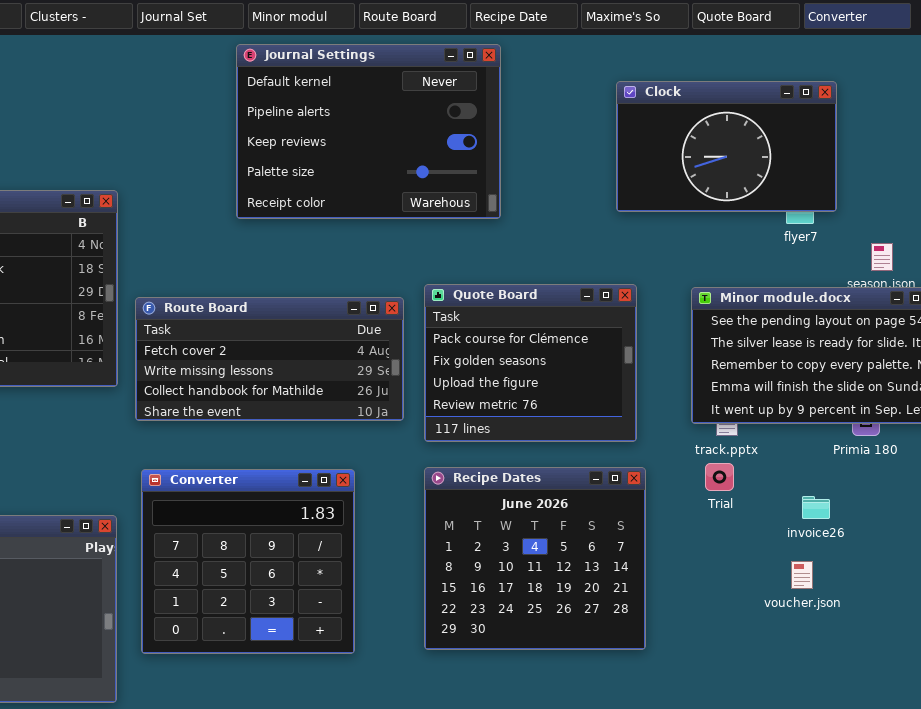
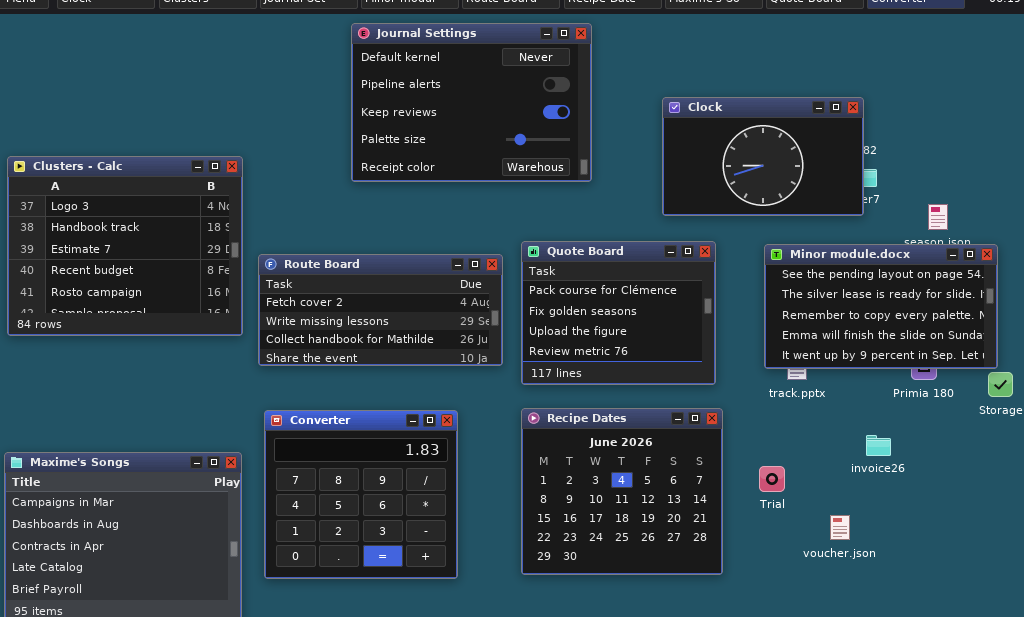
Clock: [616,81,837,212] -> [662,97,864,216], moved
Trial: [705,463,734,491] -> [759,466,785,492], moved
voucher.json: [791,561,813,589] -> [830,515,850,540], moved

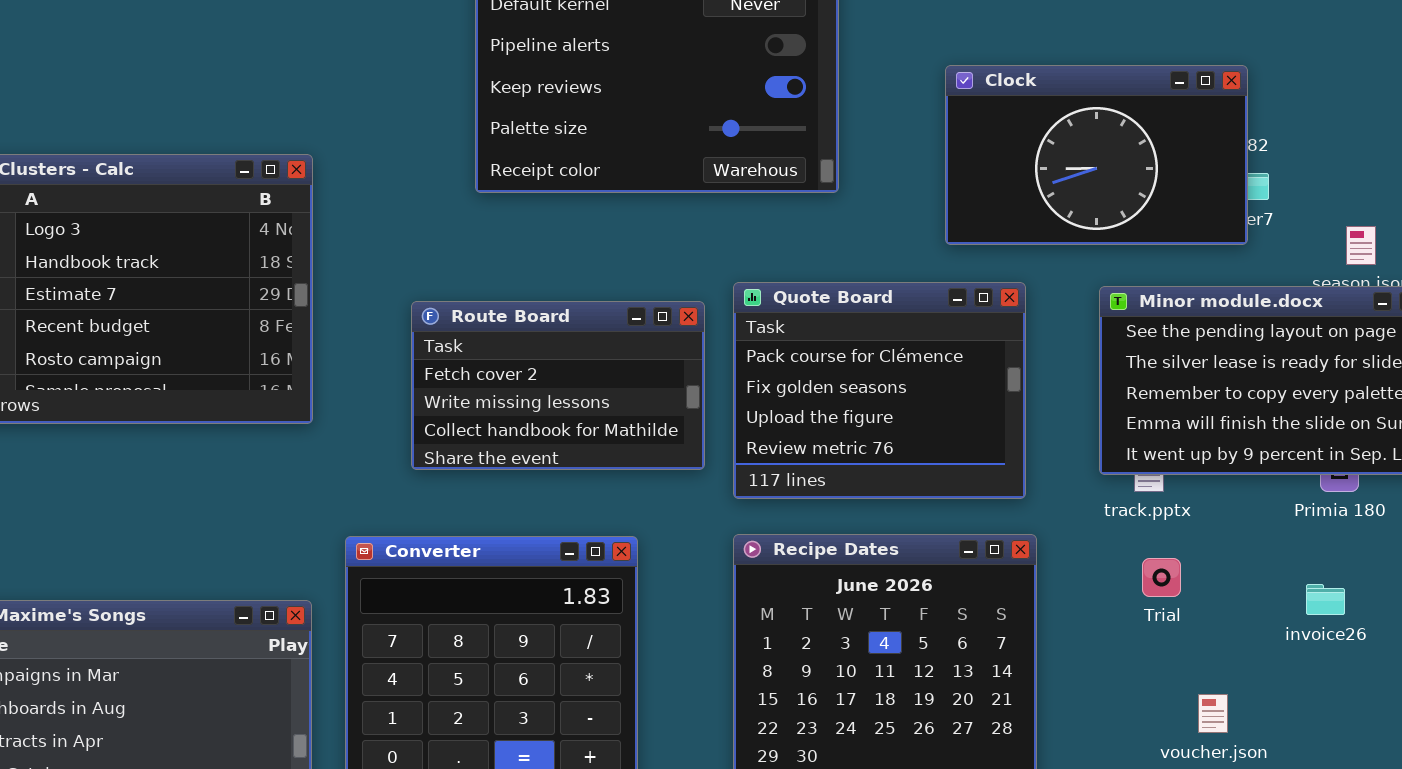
Route Board: [258,254,503,366] -> [411,301,705,470], resized
invoice26: [866,435,891,456] -> [1306,584,1345,615], moved
Trial: [759,466,785,492] -> [1142,558,1181,597], moved

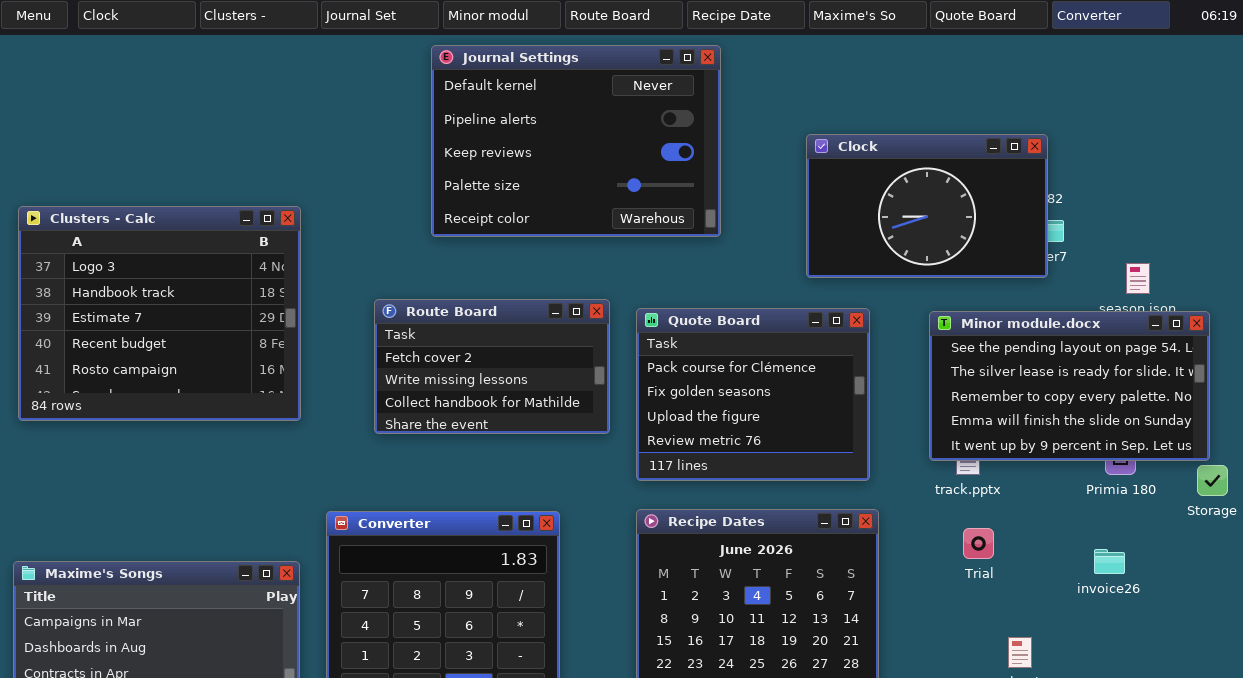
Route Board: [411,301,705,470] -> [374,299,610,434], moved

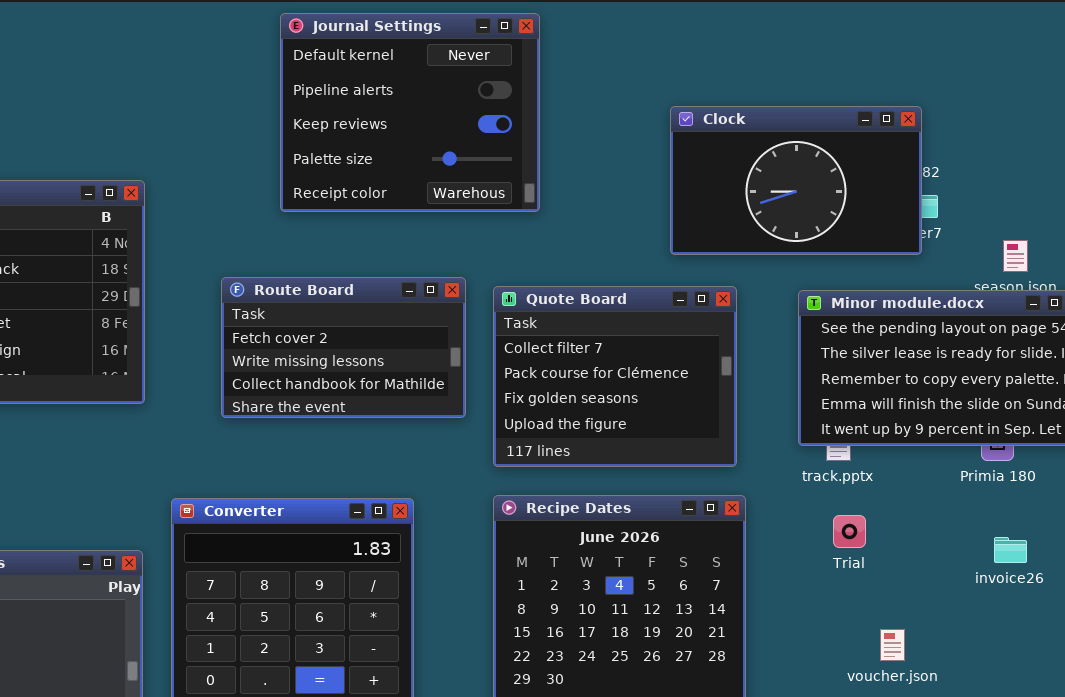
Journal Settings: [431,45,721,237] -> [280,13,540,212], resized
Quote Board: [636,308,870,481] -> [493,286,737,467], scrolled up 1 row
invoice26: [1094,549,1125,574] -> [994,537,1027,563], moved

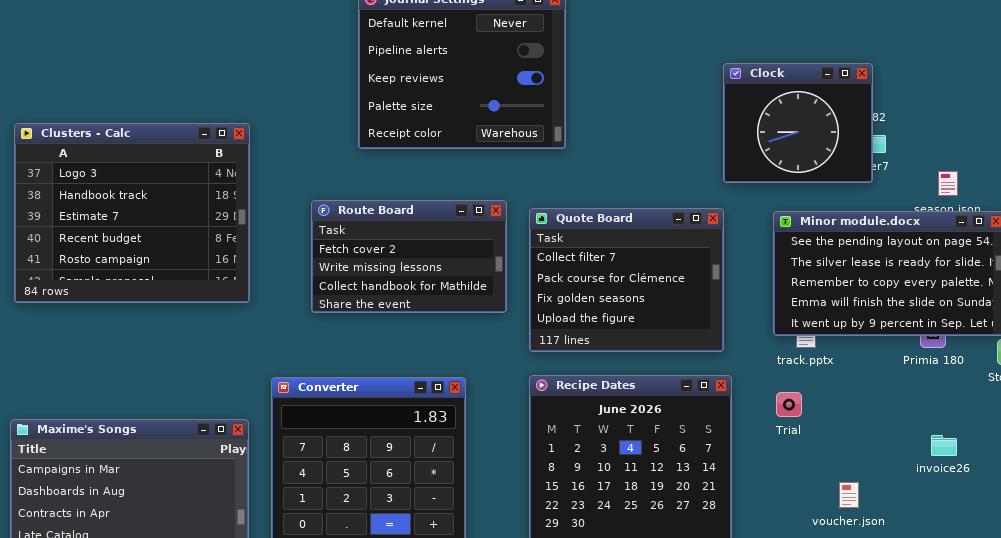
Clock: [670,106,922,255] -> [723,63,873,183], resized
Trial: [833,515,866,548] -> [776,392,802,417], moved
invoice26: [994,537,1027,563] -> [931,435,957,456], moved

